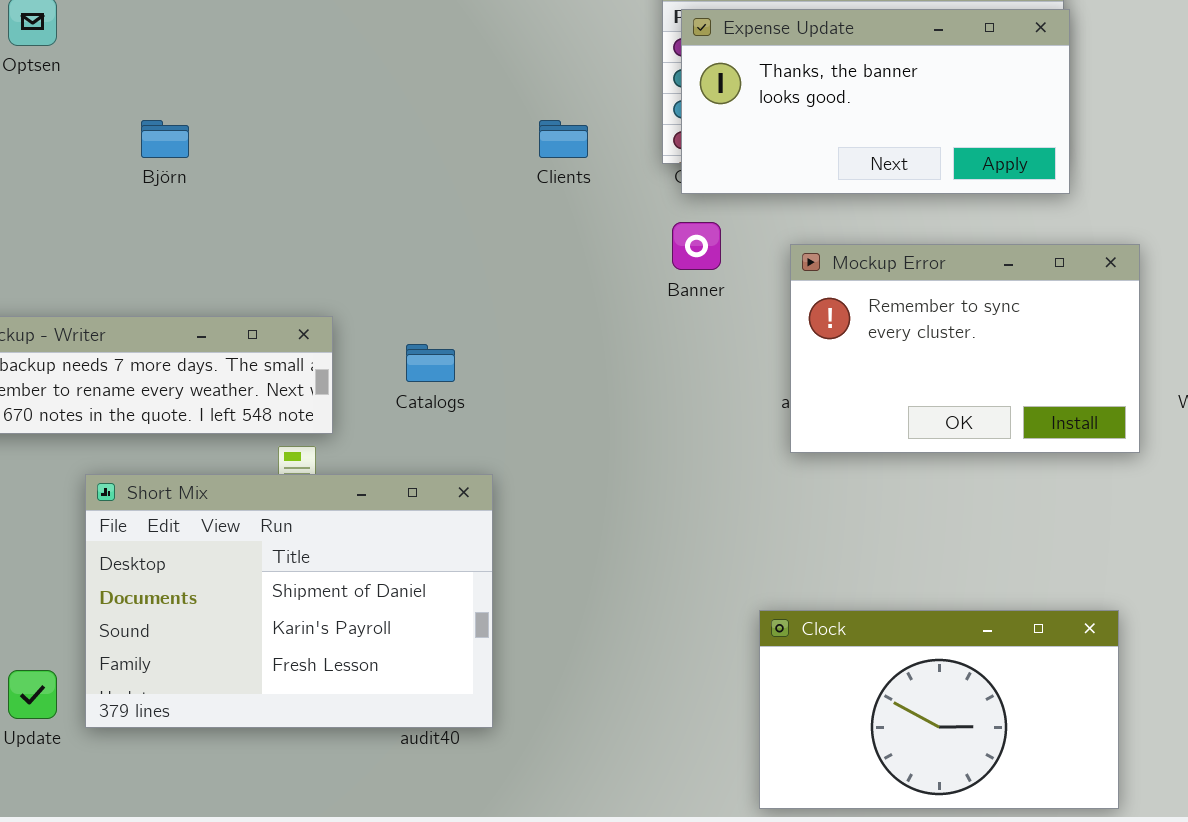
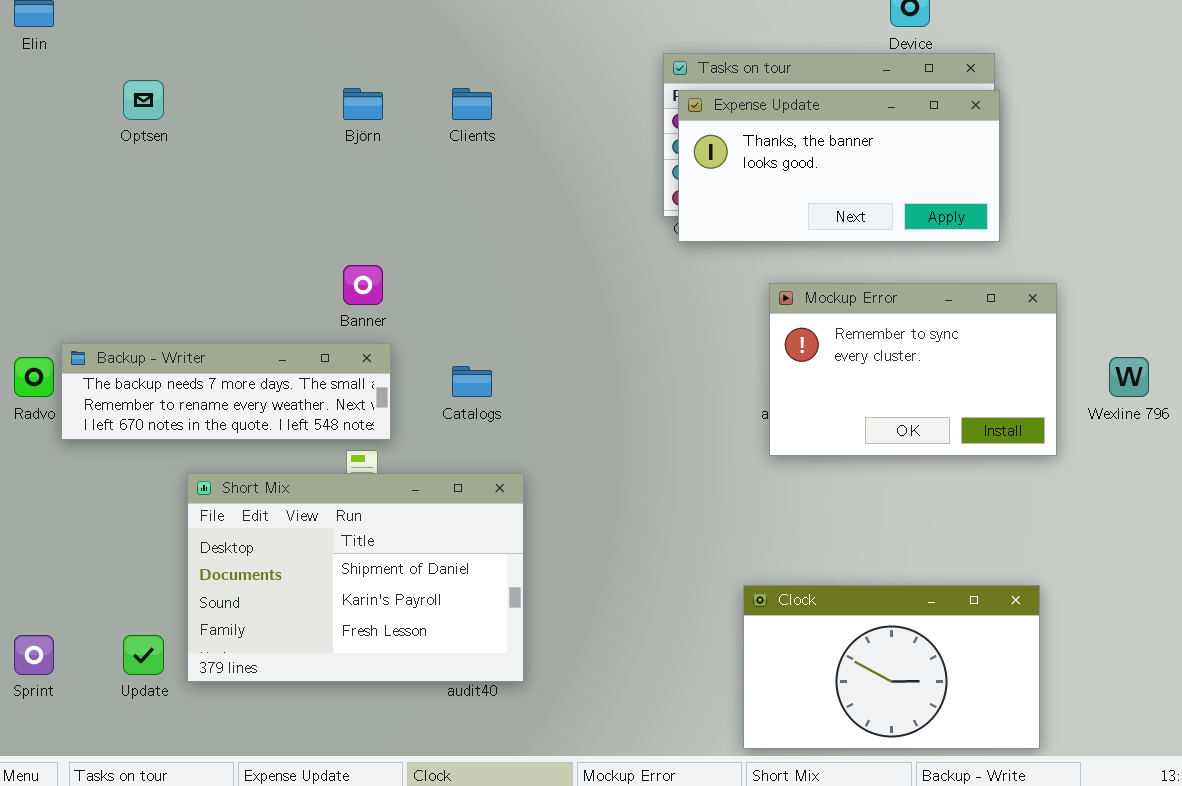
Björn: [141,120,189,158] -> [343,88,383,120], moved
Clients: [539,120,588,158] -> [452,88,492,120], moved
Banner: [672,222,721,270] -> [343,265,383,305], moved

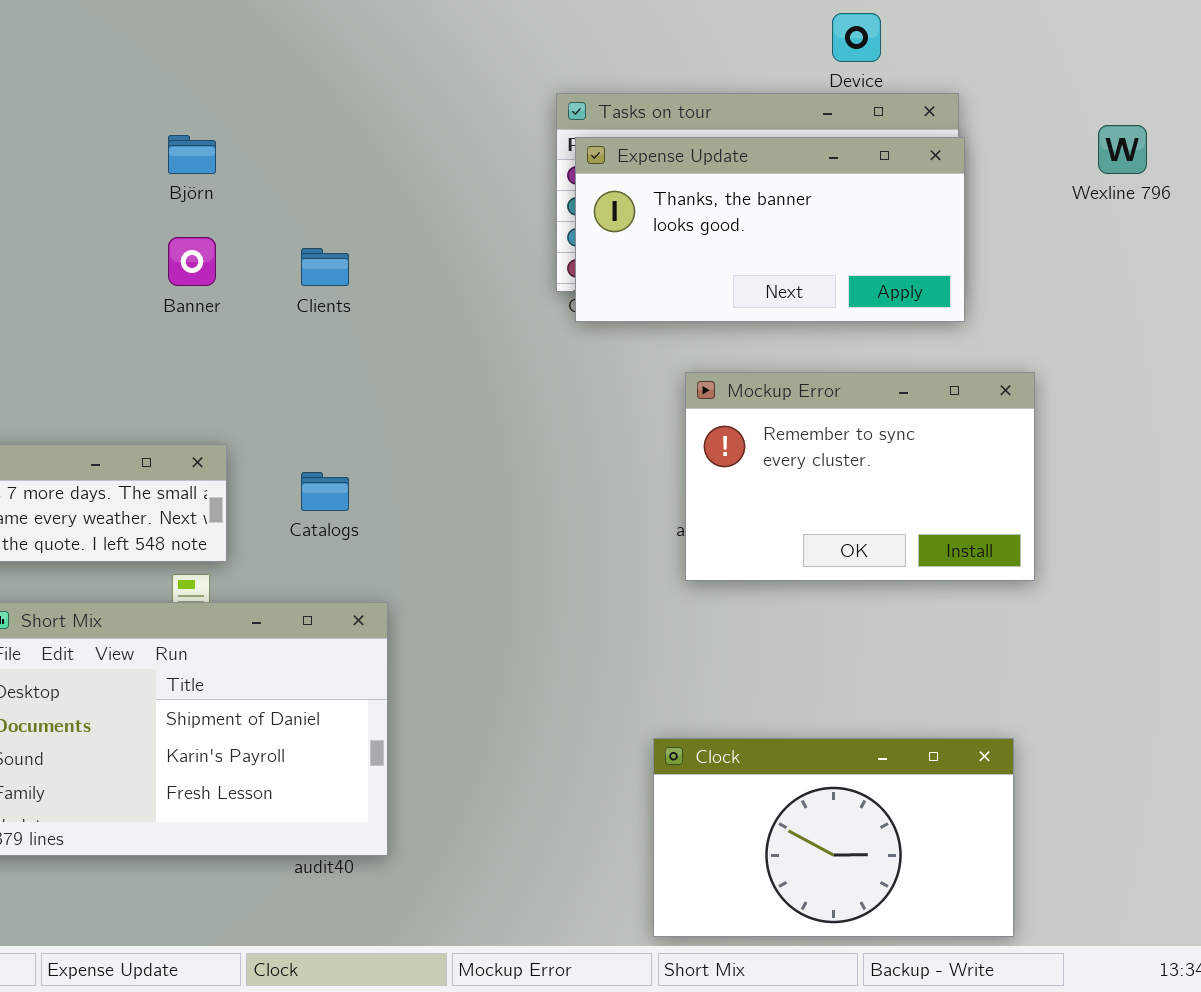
Clients: [452,88,492,120] -> [301,248,349,286], moved
Banner: [343,265,383,305] -> [168,237,216,286], moved
Wexline 796: [1109,357,1149,397] -> [1098,125,1147,174], moved

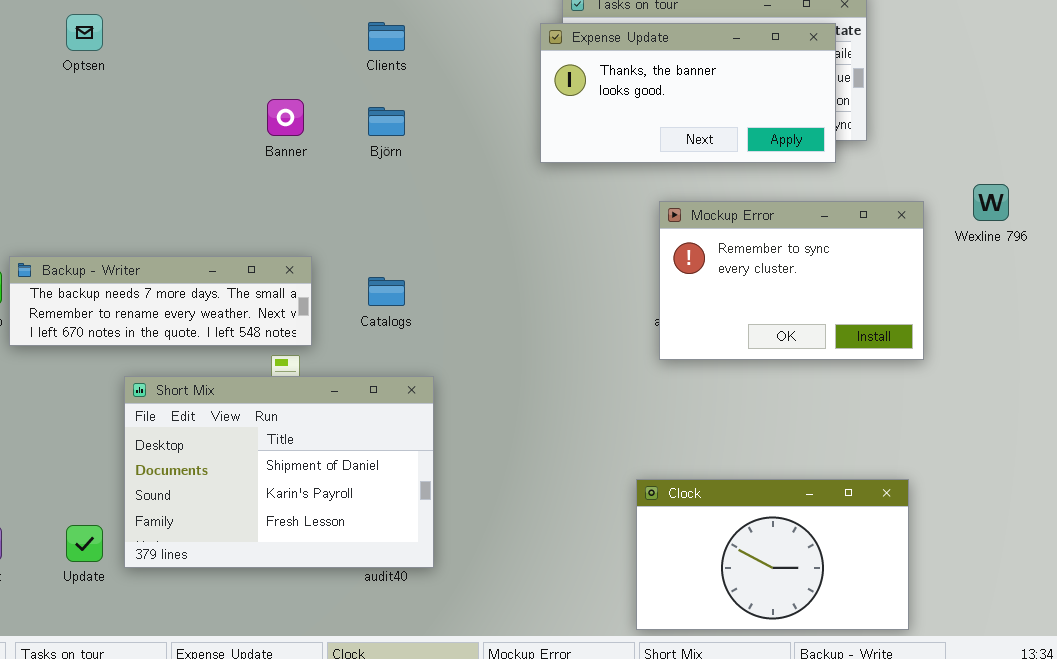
Wexline 796: [1098,125,1147,174] -> [973,184,1009,221], moved
Björn: [168,135,216,174] -> [368,107,405,136], moved
Expense Update: [575,137,965,322] -> [540,23,836,163], moved
Clients: [301,248,349,286] -> [368,22,405,51], moved

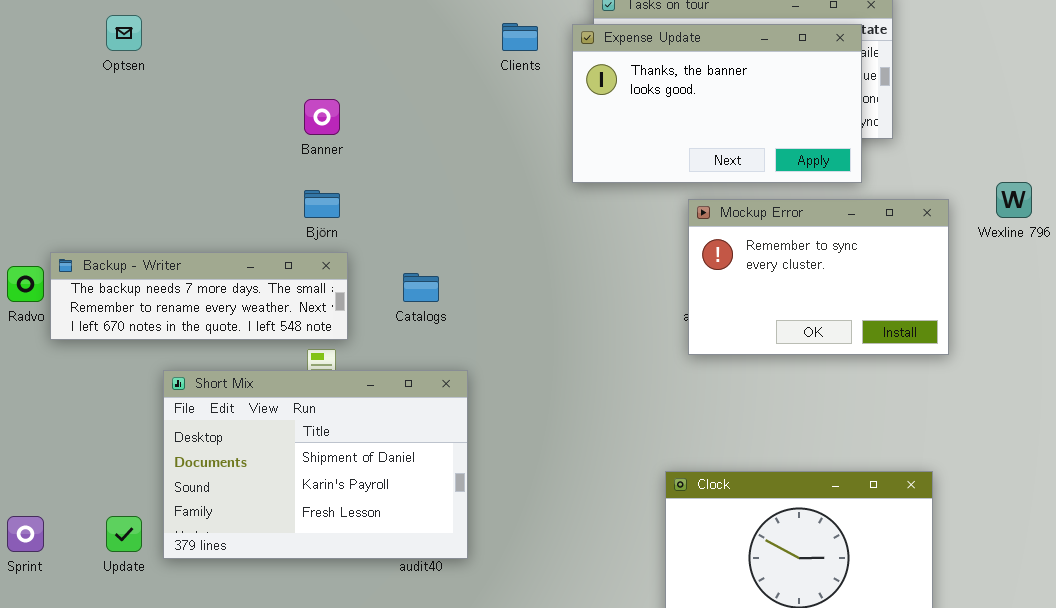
Clients: [368,22,405,51] -> [502,23,538,51], moved
Expense Update: [540,23,836,163] -> [572,24,862,183], resized
Björn: [368,107,405,136] -> [304,190,340,218], moved

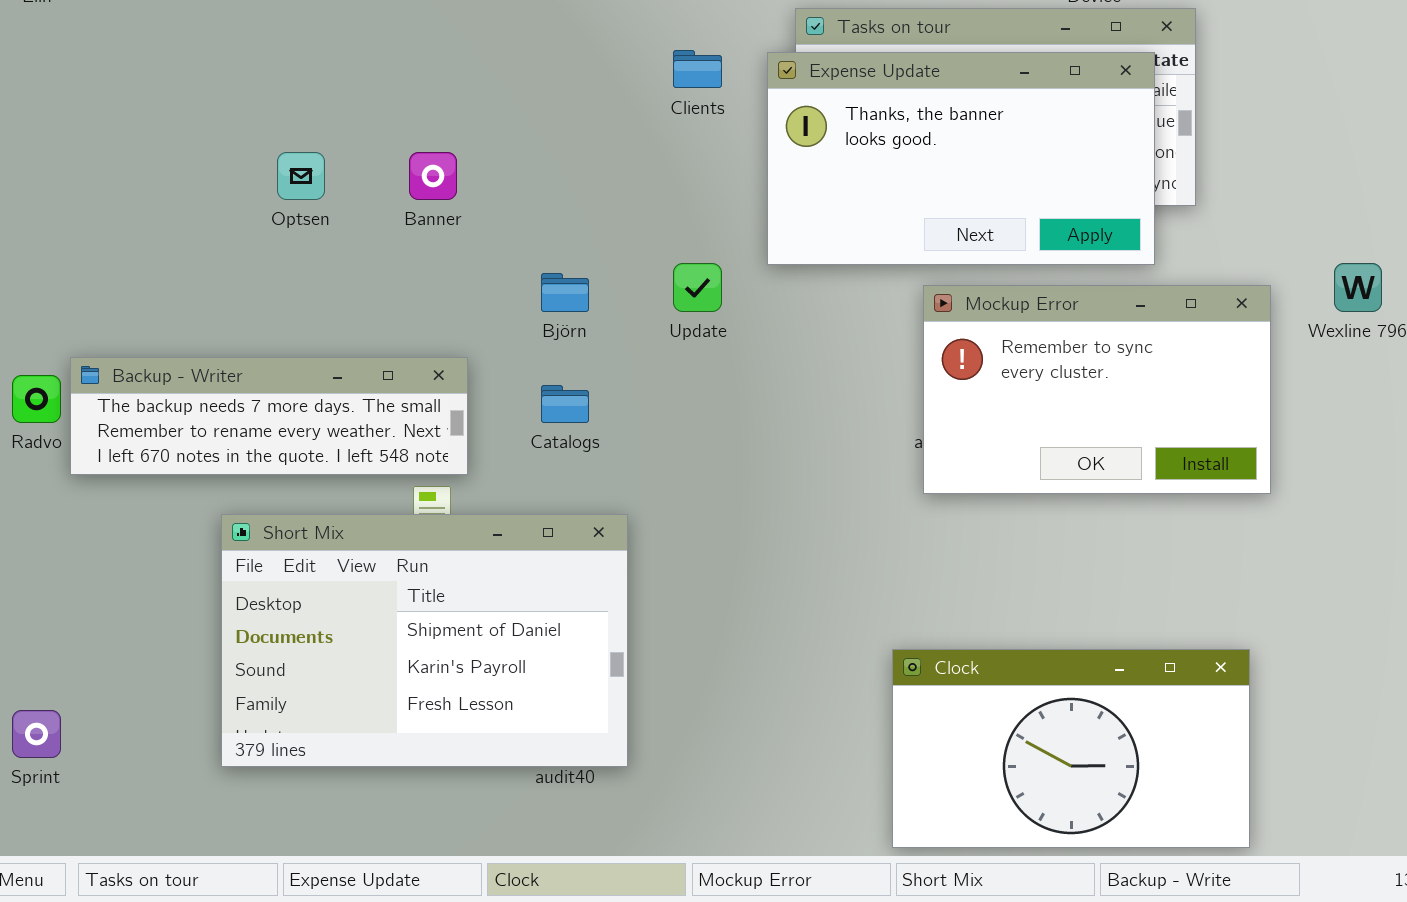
Optsen: [106,15,142,51] -> [277,152,325,200], moved
Björn: [304,190,340,218] -> [541,273,589,312], moved
Update: [106,516,142,552] -> [673,263,722,312], moved

